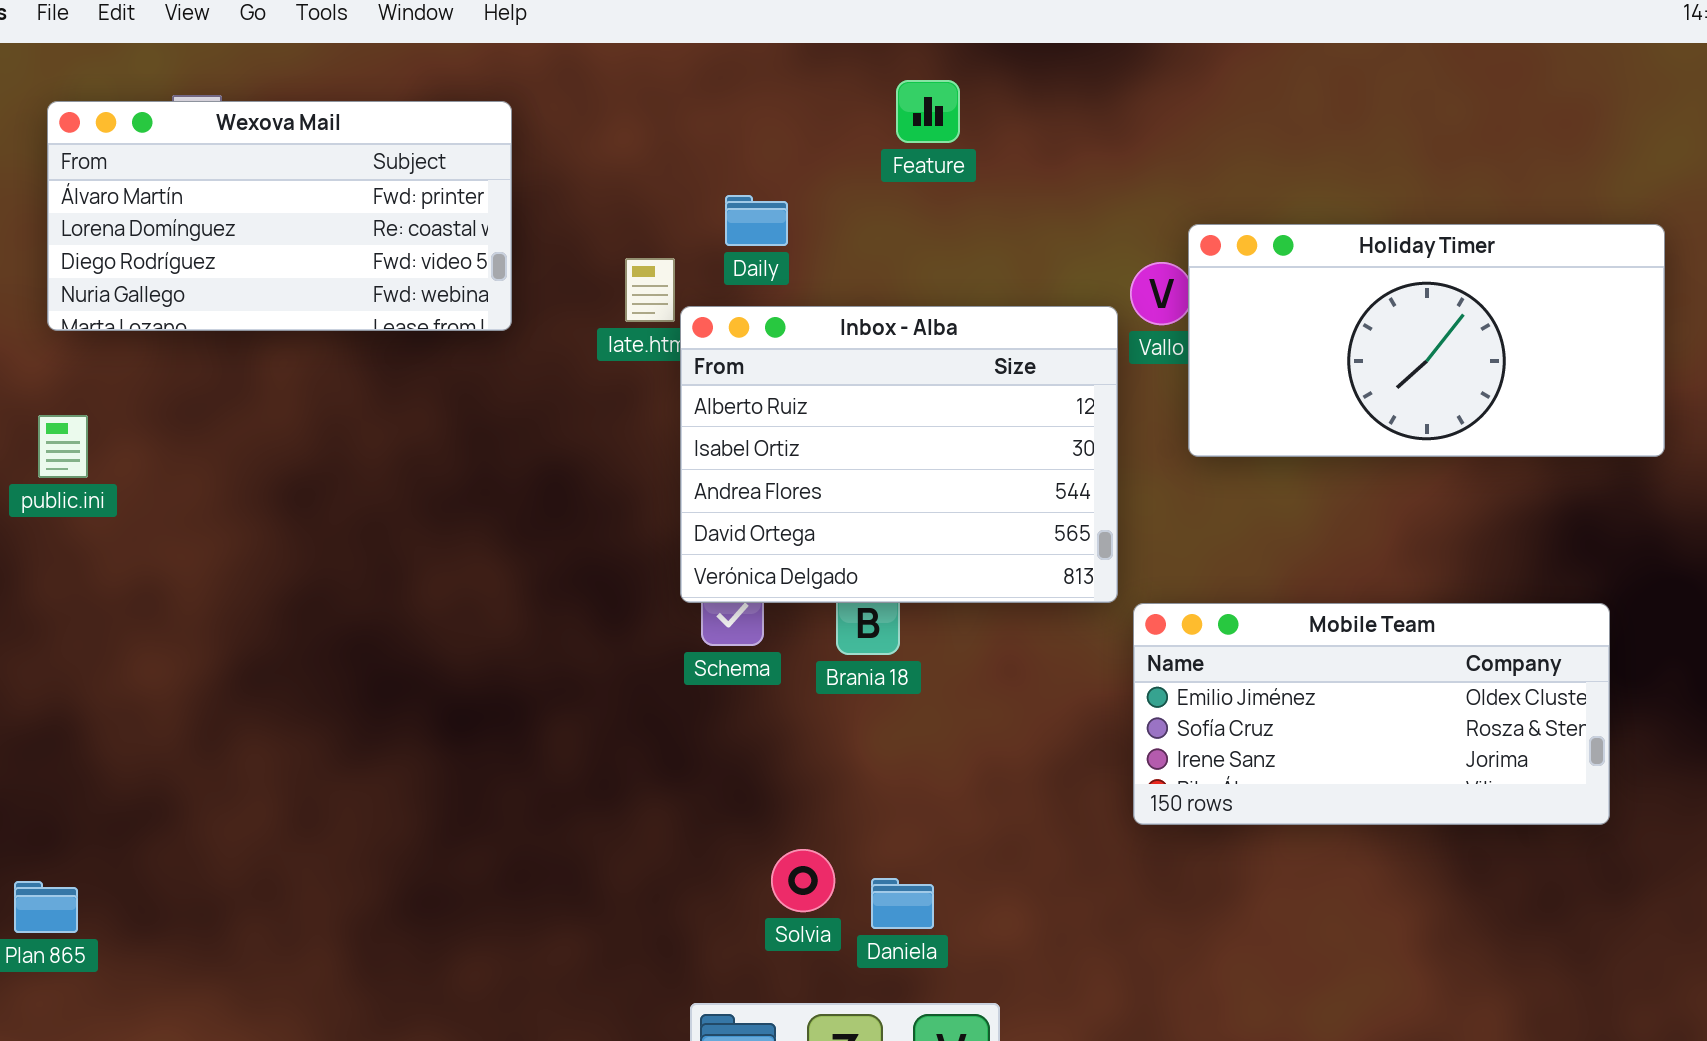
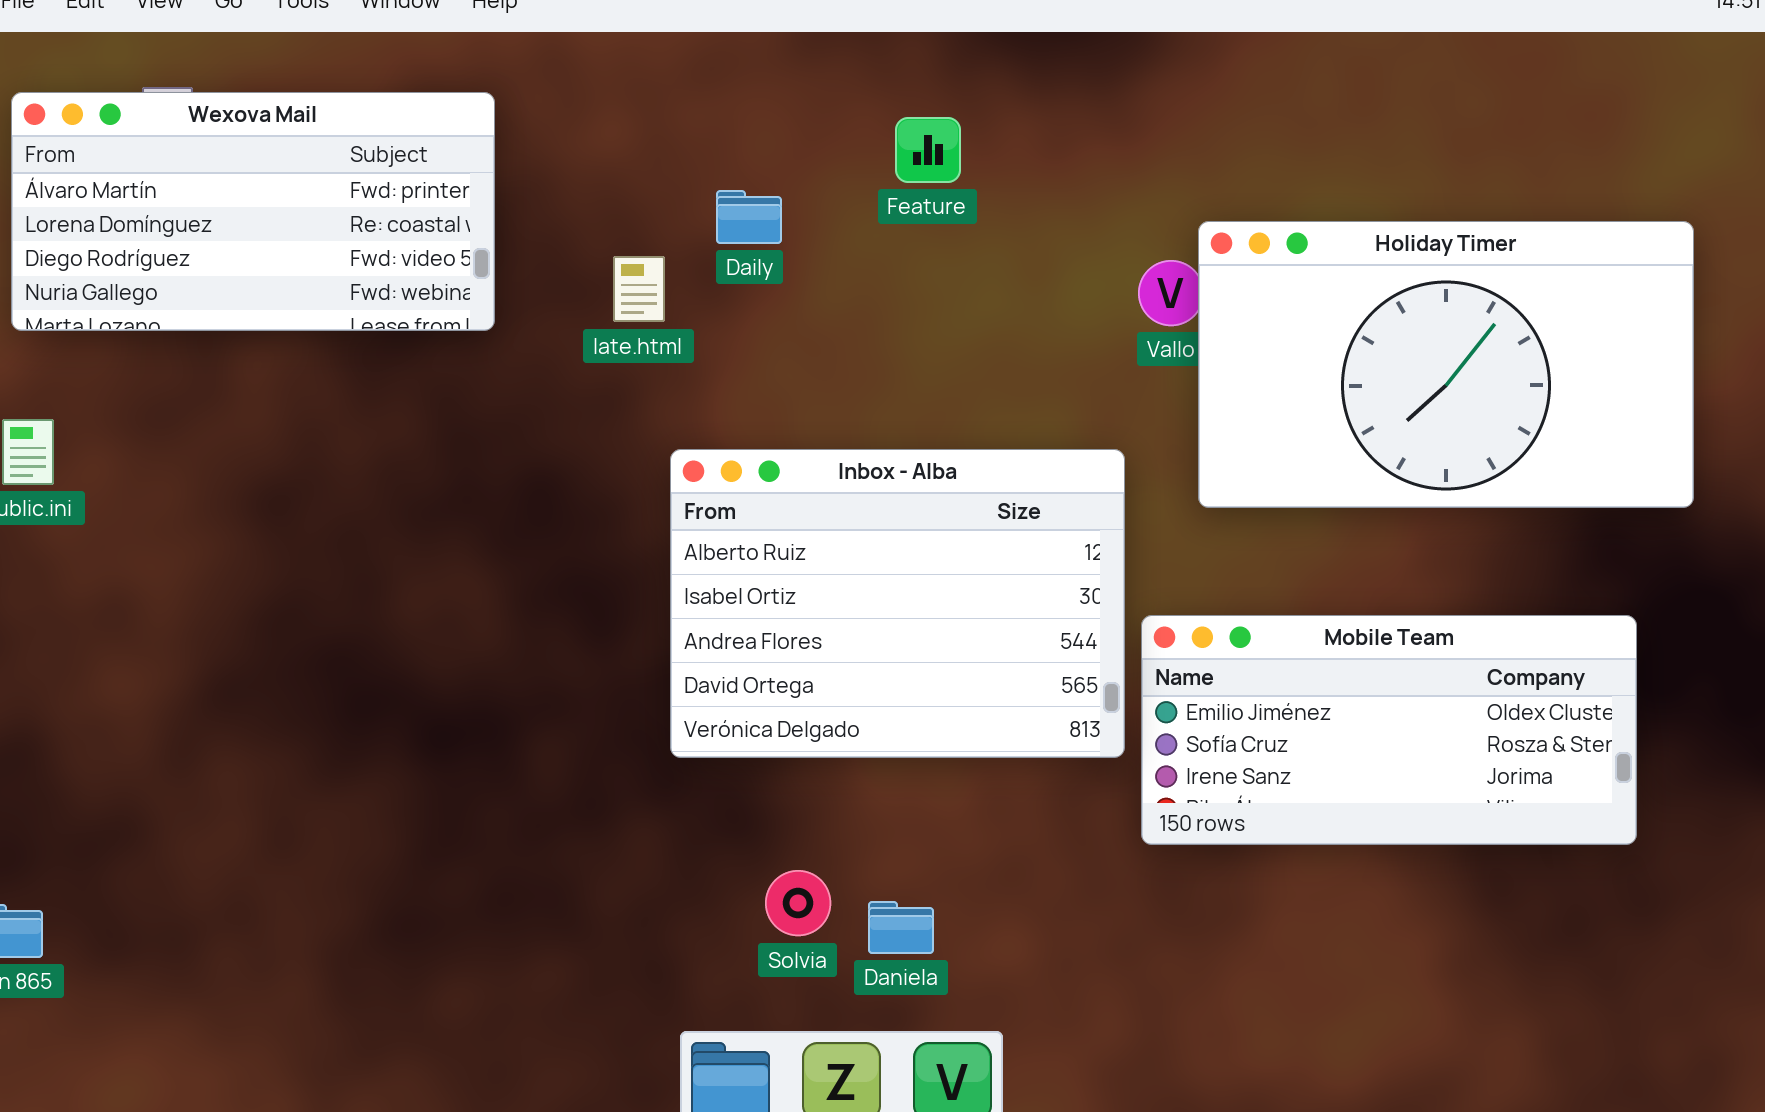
Feature: [896,80,960,143] -> [895,117,961,183], moved
Holiday Timer: [1188,224,1665,457] -> [1198,221,1694,508], resized
Inbox - Alba: [680,306,1118,603] -> [670,449,1125,758], moved

